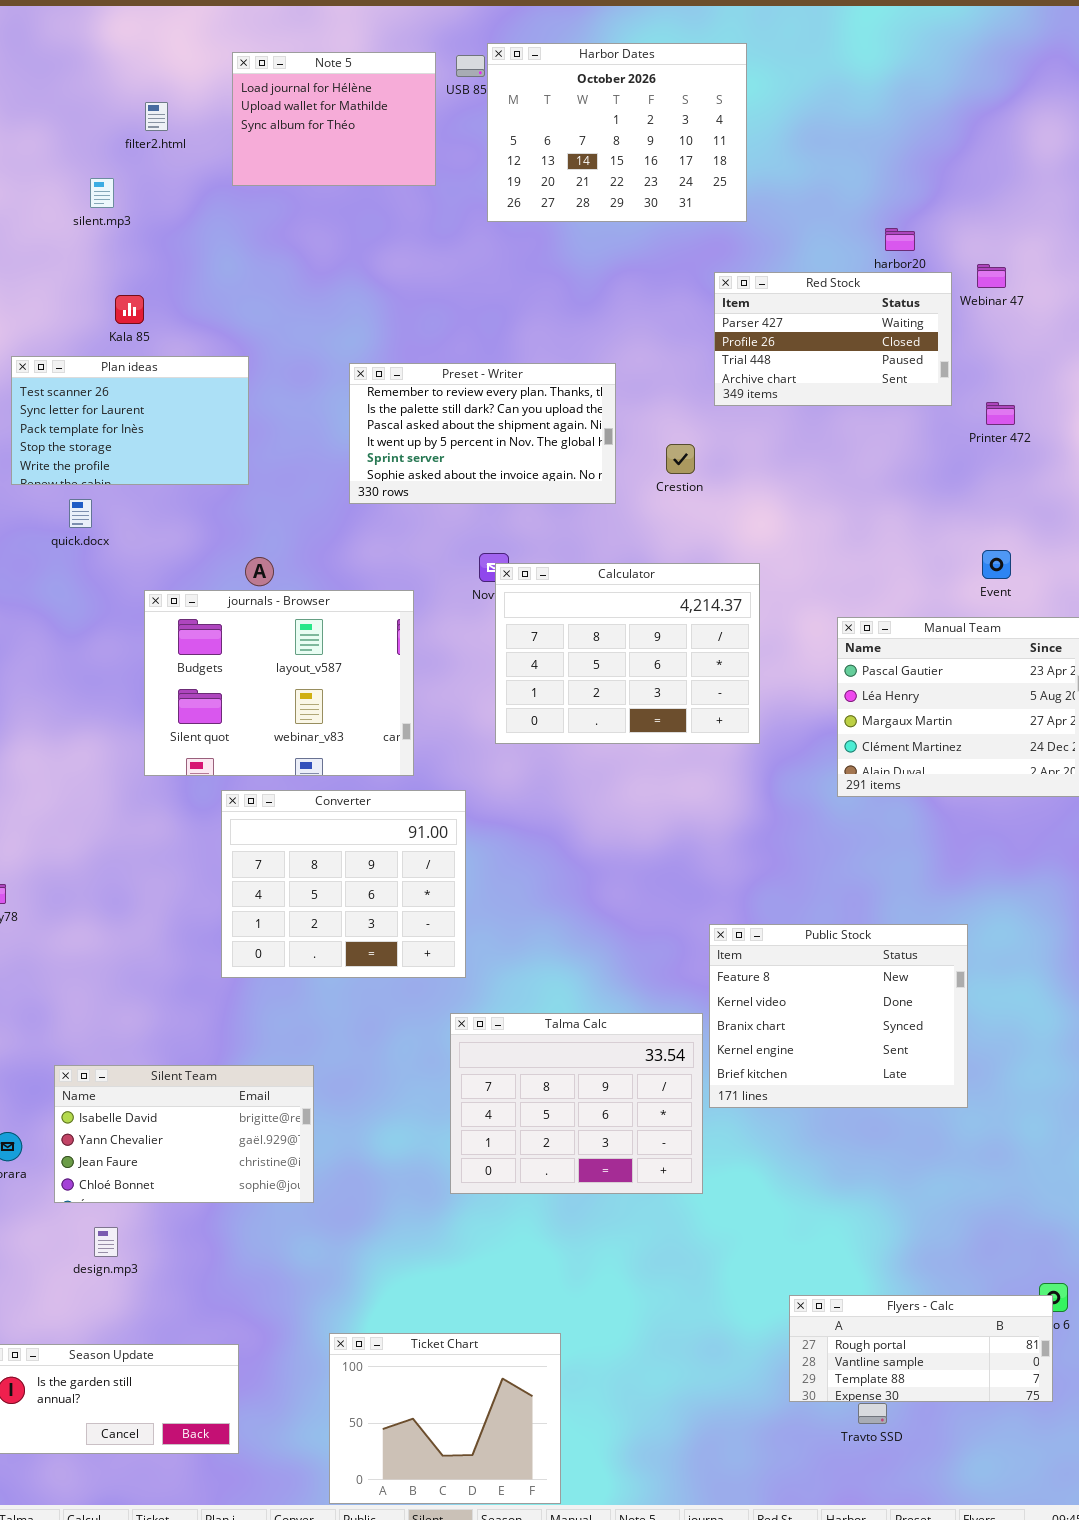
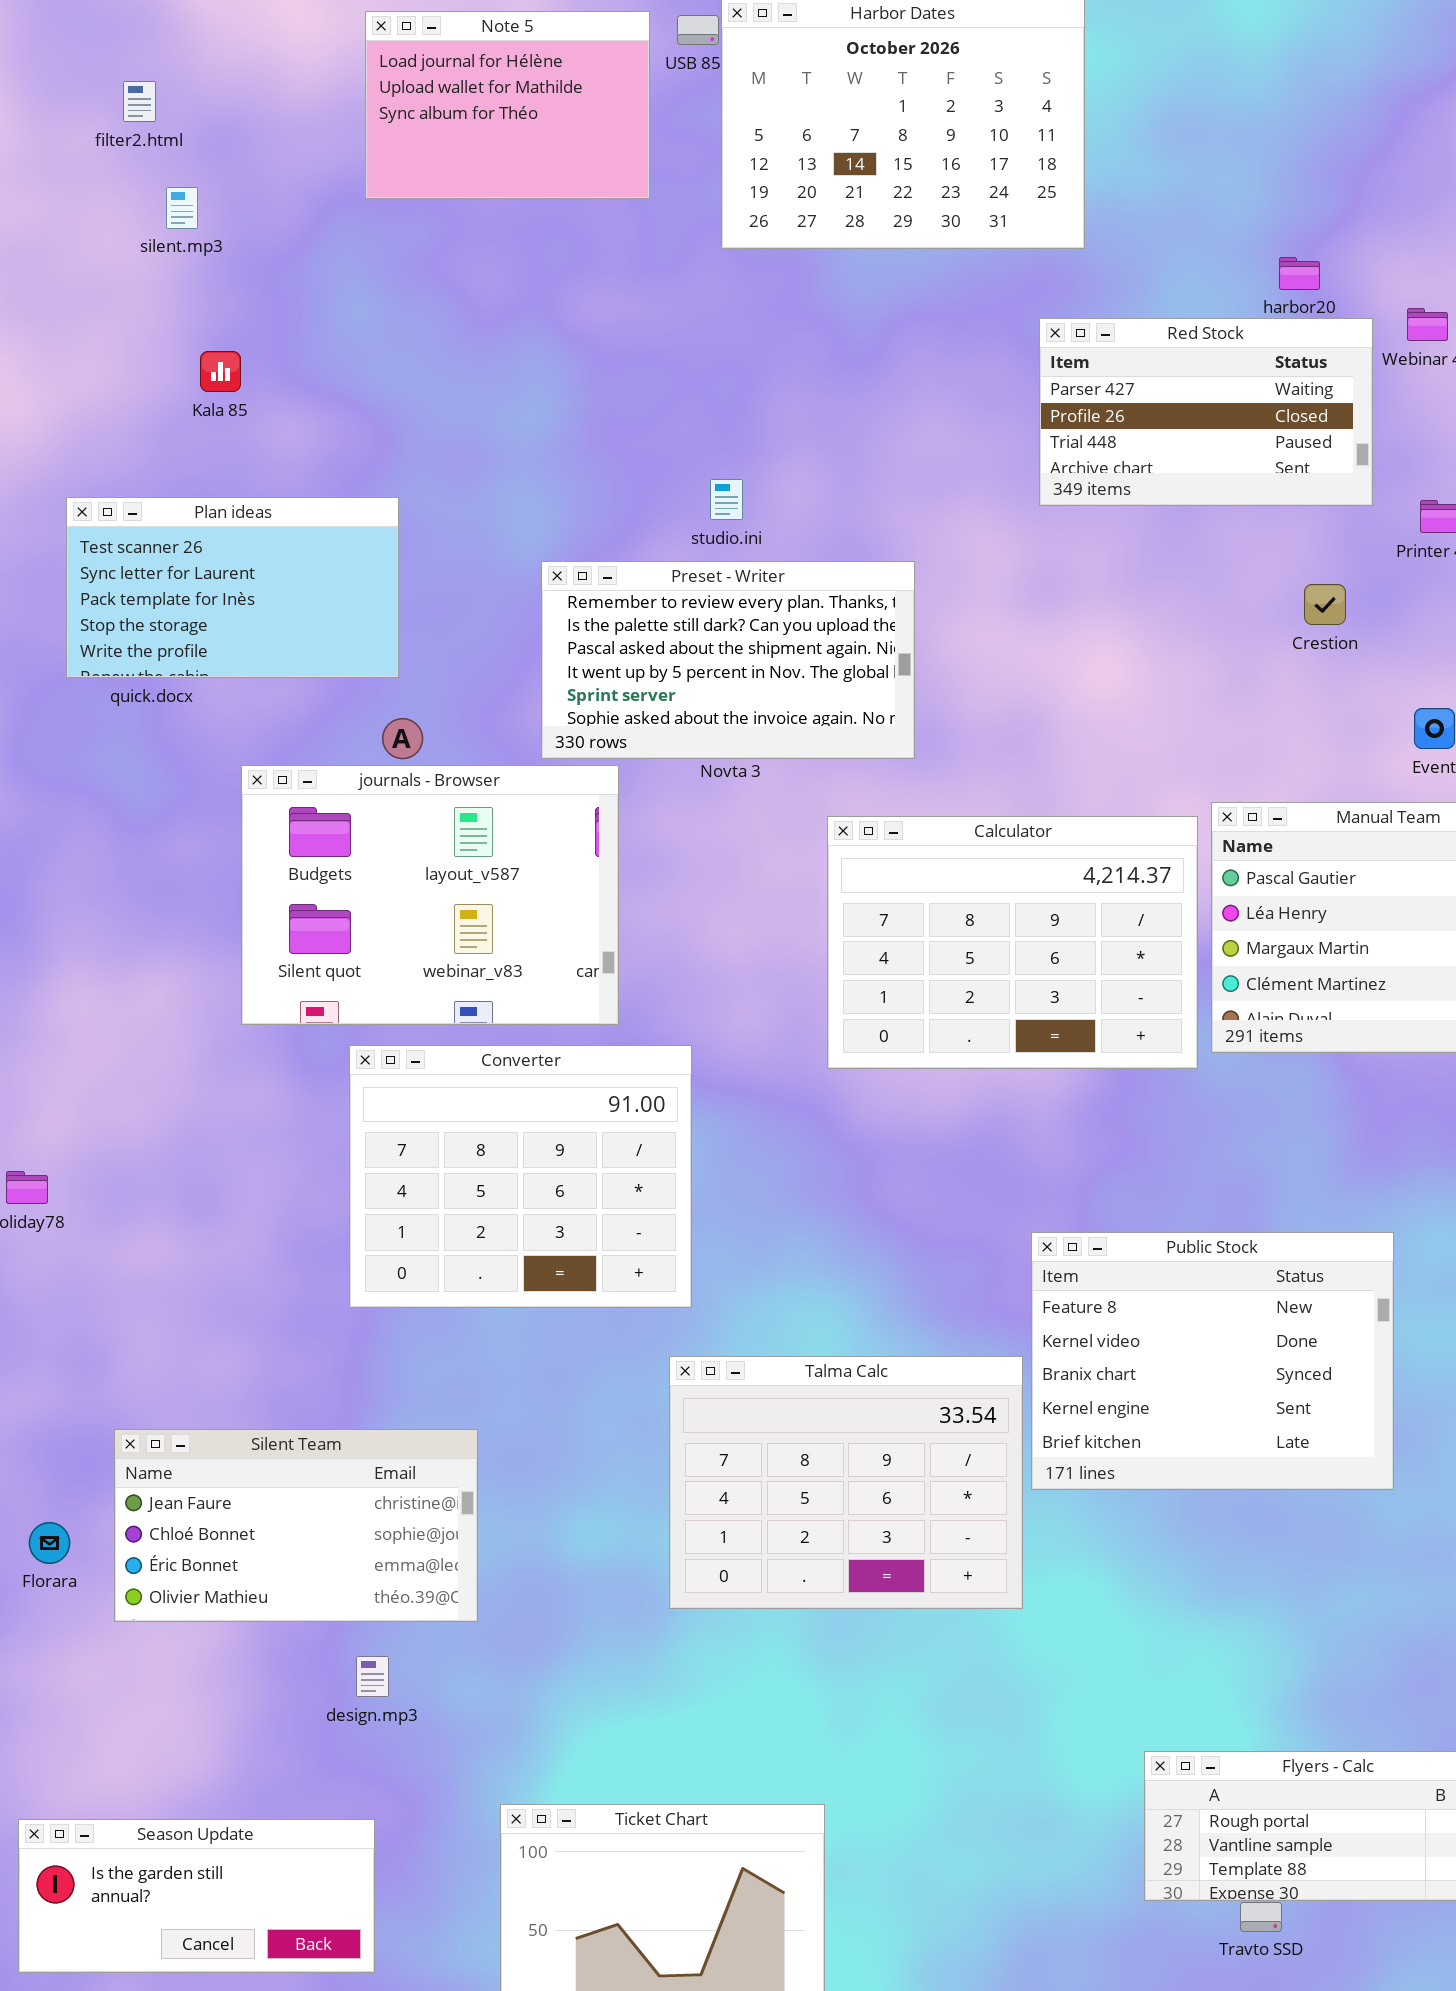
filter2.html: [145,102,168,131] -> [123,81,156,122], moved
Plan ideas: [11,356,249,485] -> [66,497,399,678], moved
Preset - Writer: [349,363,616,504] -> [541,561,915,759], moved
Crestion: [666,444,695,474] -> [1304,584,1346,625], moved
Calculator: [495,563,760,744] -> [827,816,1198,1069], moved
Silent Team: [54,1065,314,1203] -> [114,1429,478,1622], scrolled down 2 rows
design.mp3: [94,1227,118,1257] -> [356,1656,389,1697], moved

